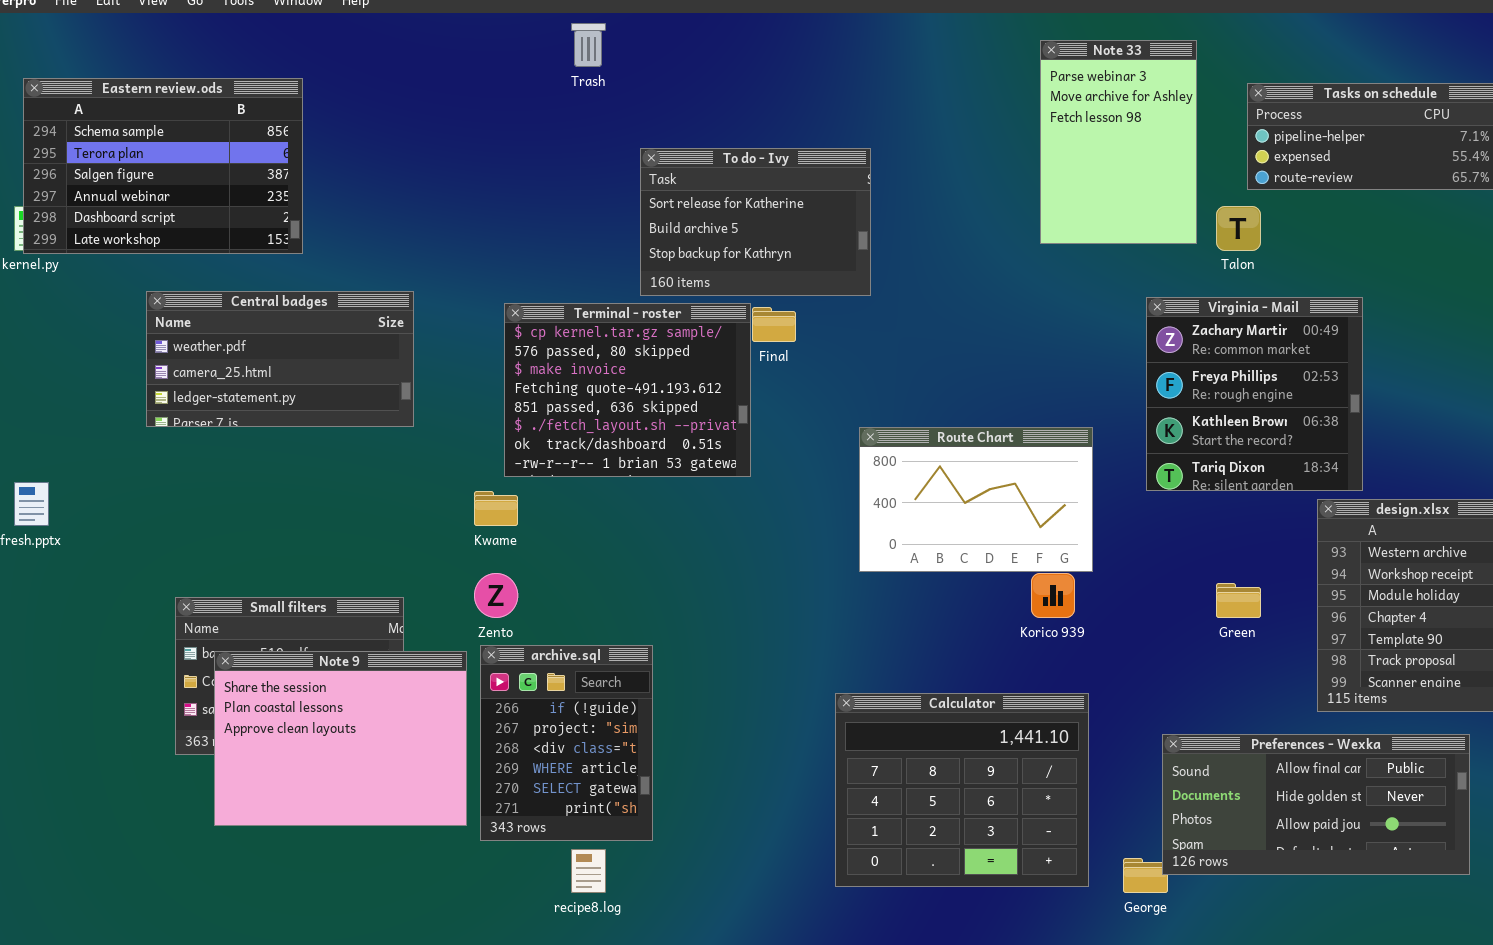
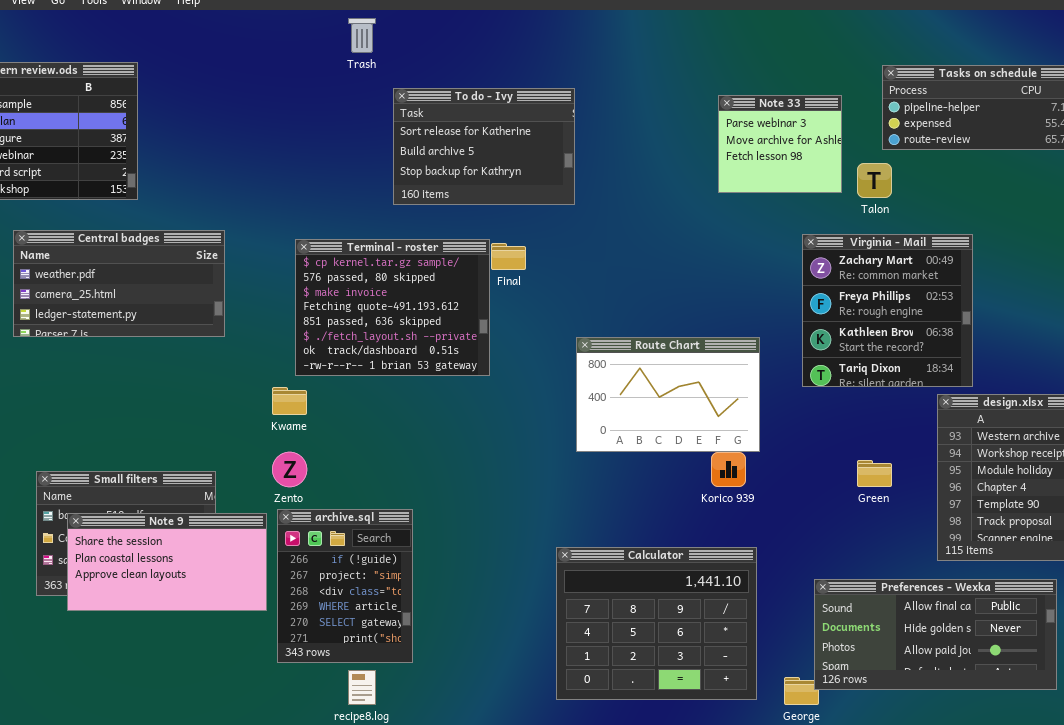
Note 33: [1040,40,1197,244] -> [718,95,842,193], resized
To do - Ivy: [640,148,871,296] -> [393,88,575,205], moved
Note 9: [214,651,467,826] -> [67,513,267,611], resized

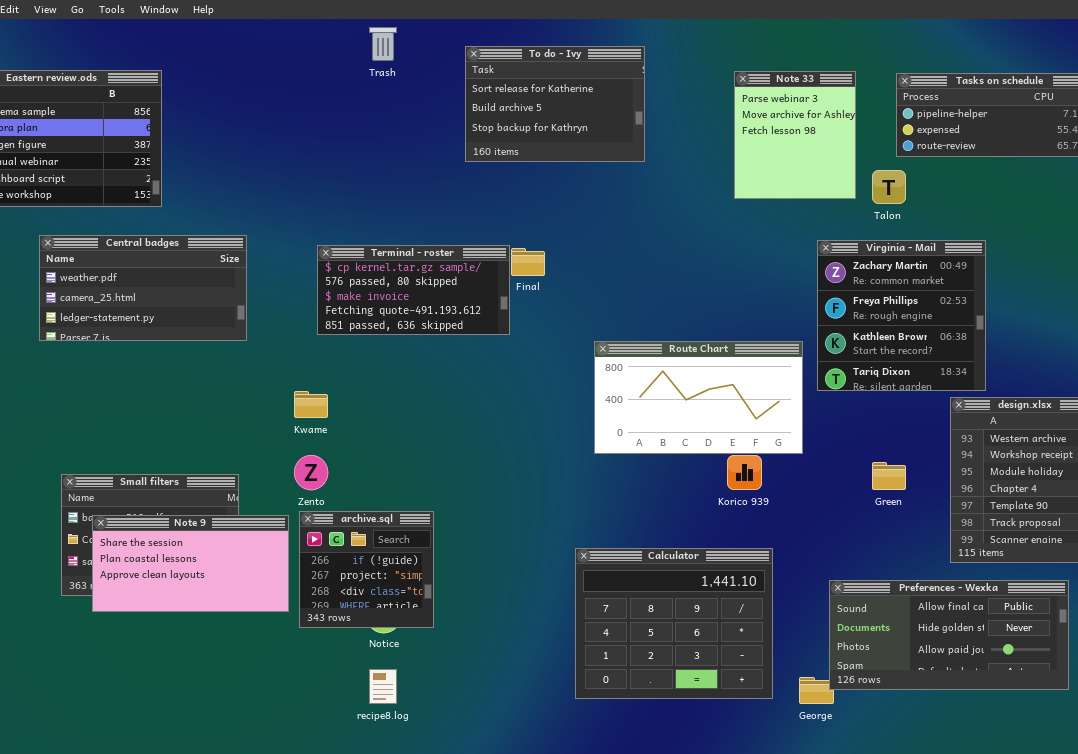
To do - Ivy: [393,88,575,205] -> [465,46,645,162], moved
Note 33: [718,95,842,193] -> [734,71,856,199], resized
Terminal - roster: [295,239,490,376] -> [317,245,510,335], resized
Route Chart: [576,337,760,452] -> [594,341,803,454], resized
archive.sql: [277,509,413,663] -> [299,511,434,628], resized

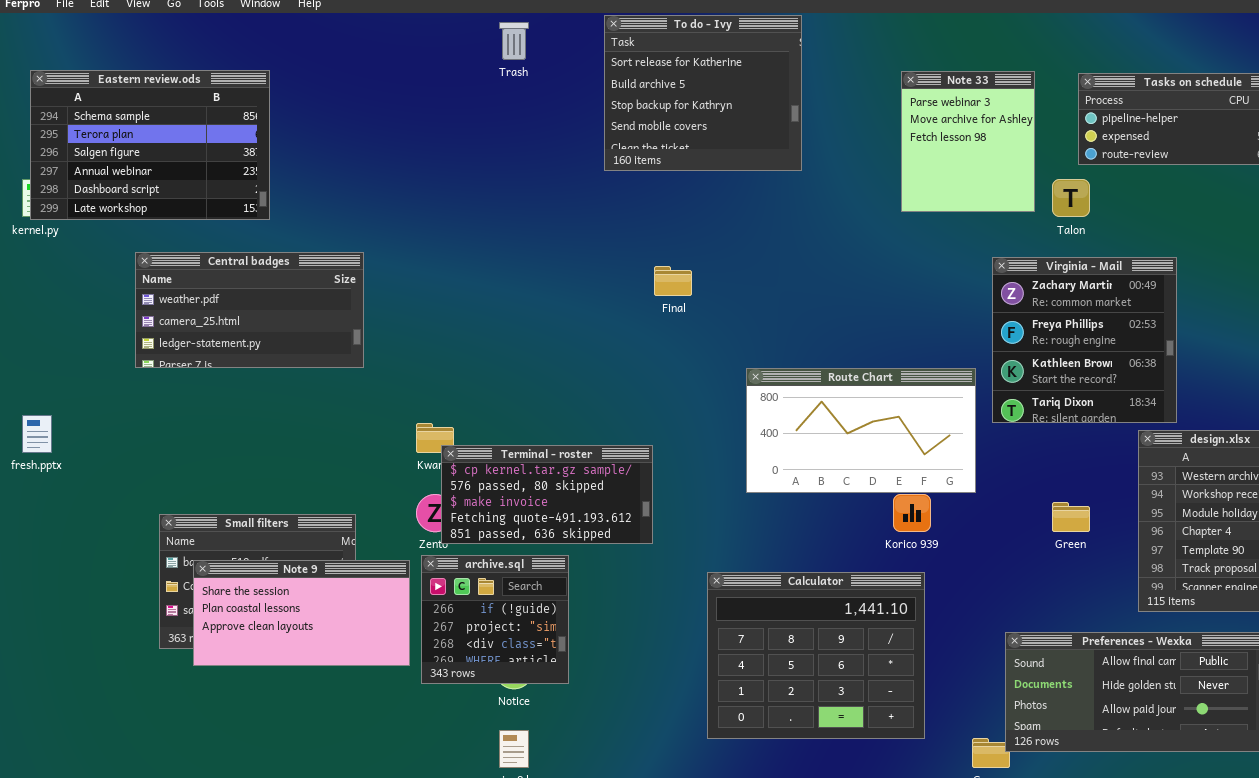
To do - Ivy: [465,46,645,162] -> [604,15,802,171], resized
Terminal - roster: [317,245,510,335] -> [441,445,653,544], moved
Calculator: [575,548,773,699] -> [707,572,925,739], moved

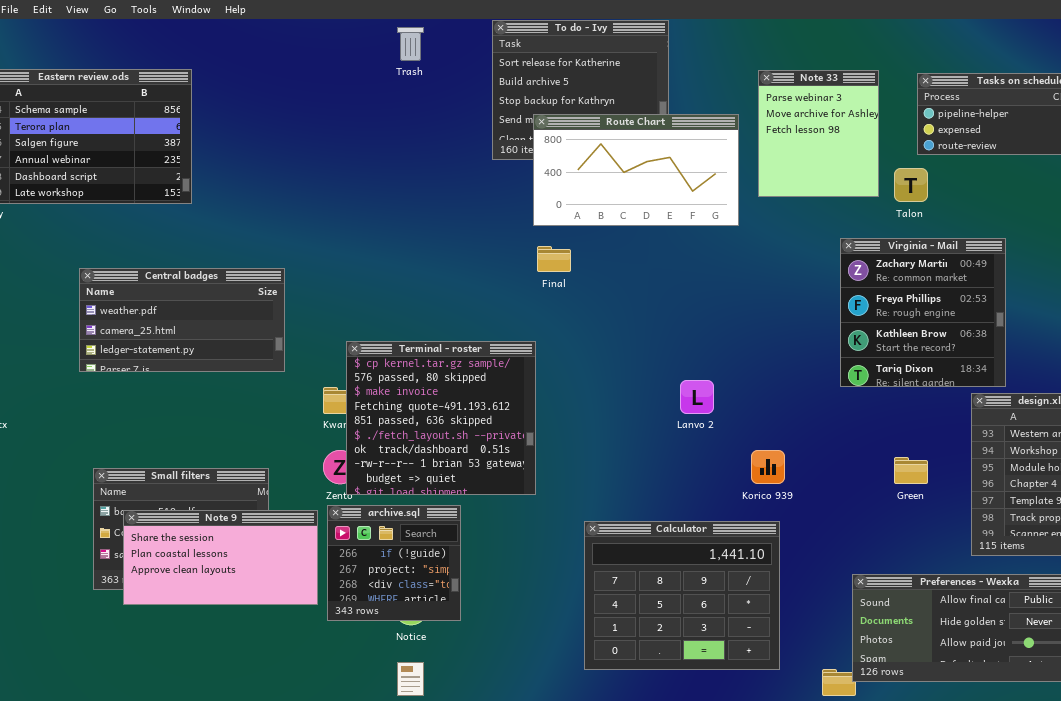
Central badges: [135,252,364,368] -> [79,268,285,372], moved
Route Chart: [746,368,976,493] -> [533,114,739,226], moved
Terminal - roster: [441,445,653,544] -> [346,341,536,495], resized

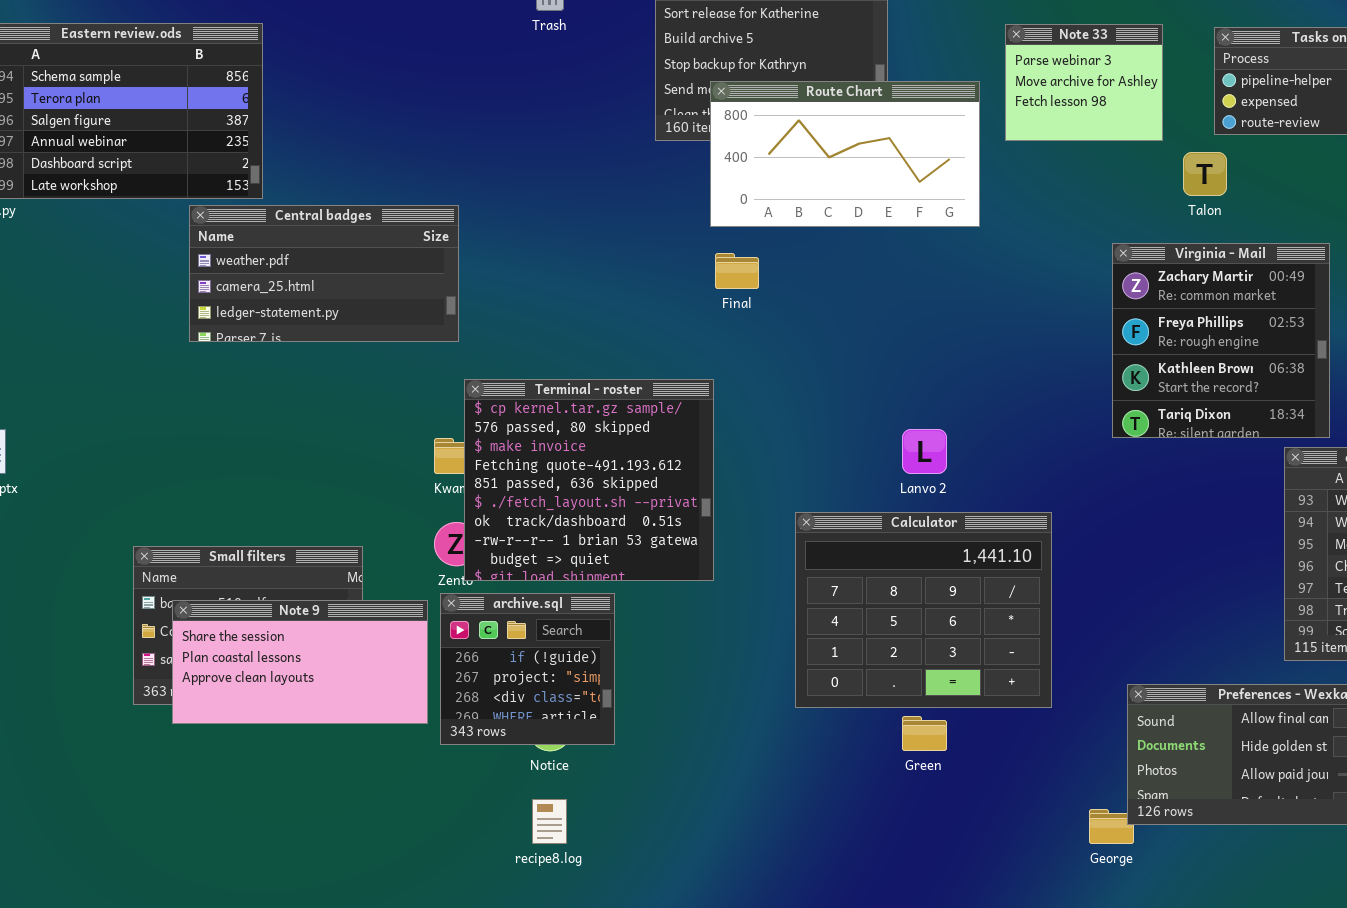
Note 33: [758,70,879,197] -> [1005,24,1163,141], resized
Central badges: [79,268,285,372] -> [189,205,459,342], moved
Green: [894,457,928,484] -> [902,716,947,751], moved
Calculator: [584,521,780,670] -> [795,512,1052,708], moved

